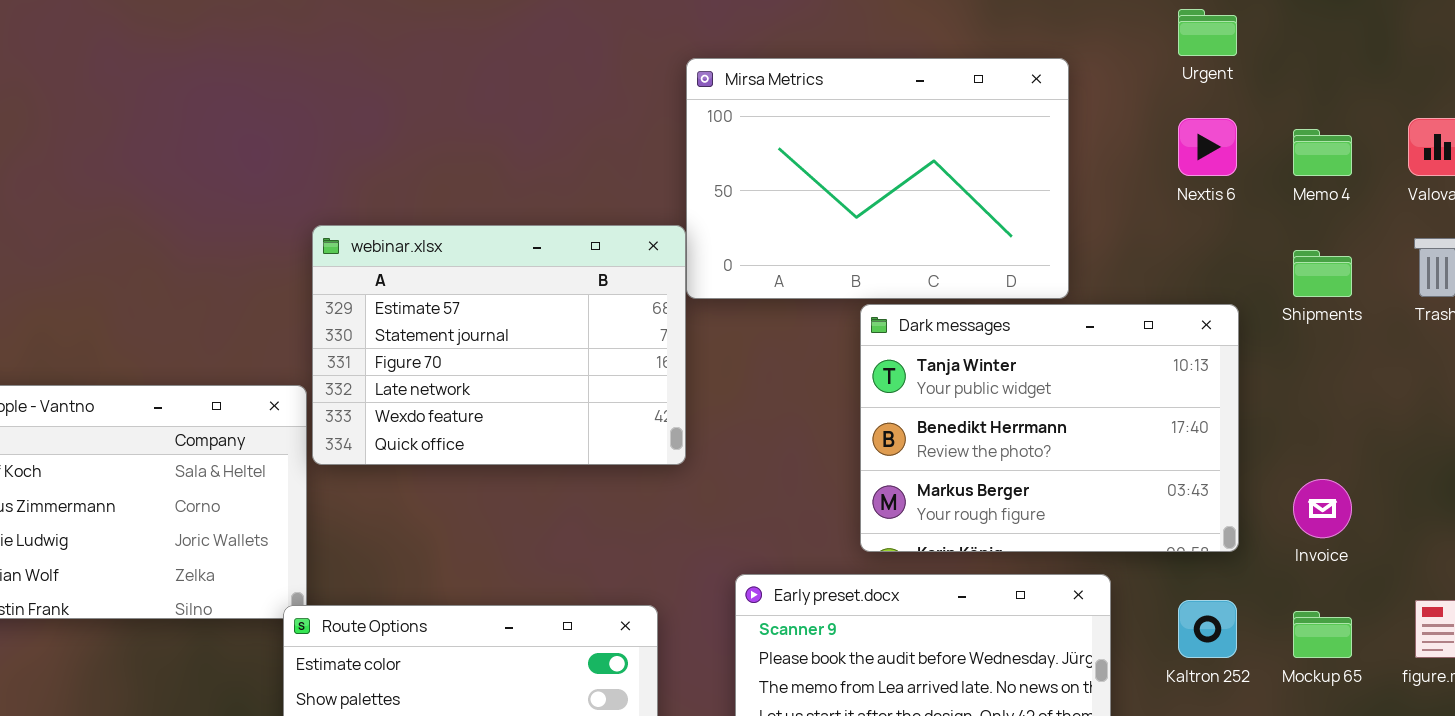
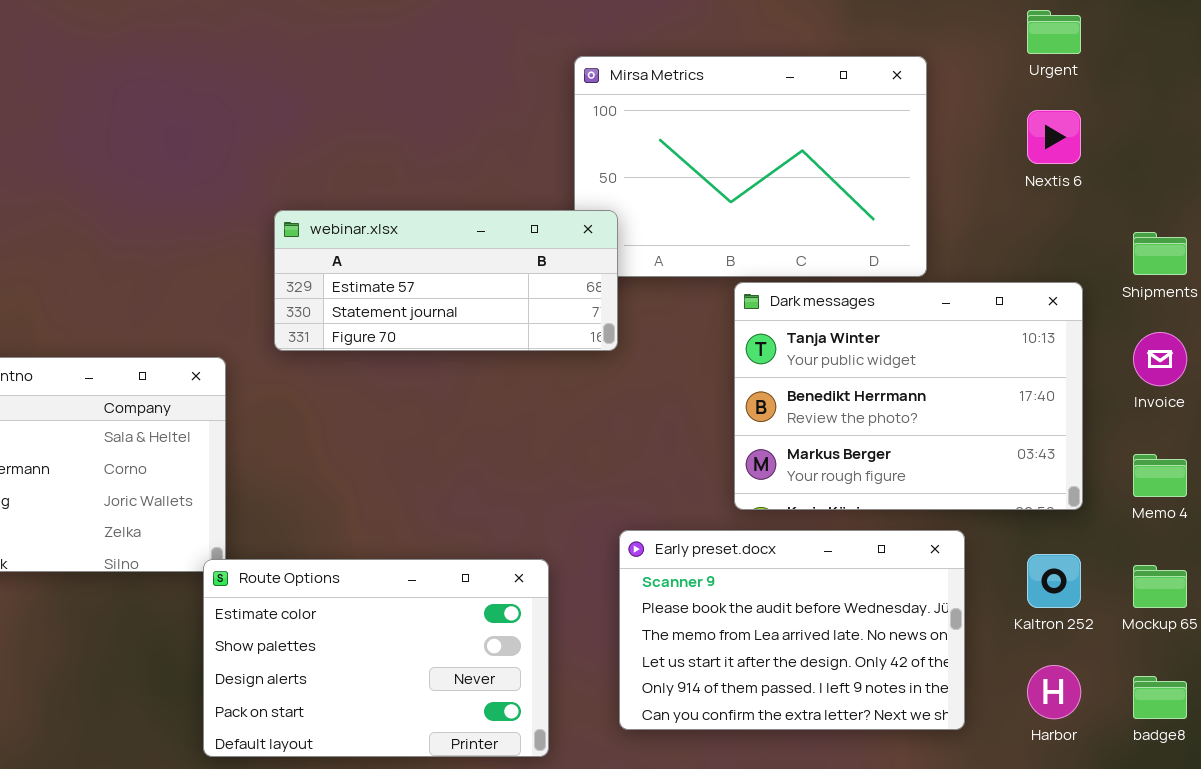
Memo 4: [1293,129,1352,176] -> [1133,454,1187,497], moved
webinar.xlsx: [312,225,686,465] -> [274,210,618,351], moved, resized
Invoice: [1293,479,1352,538] -> [1133,332,1187,386], moved

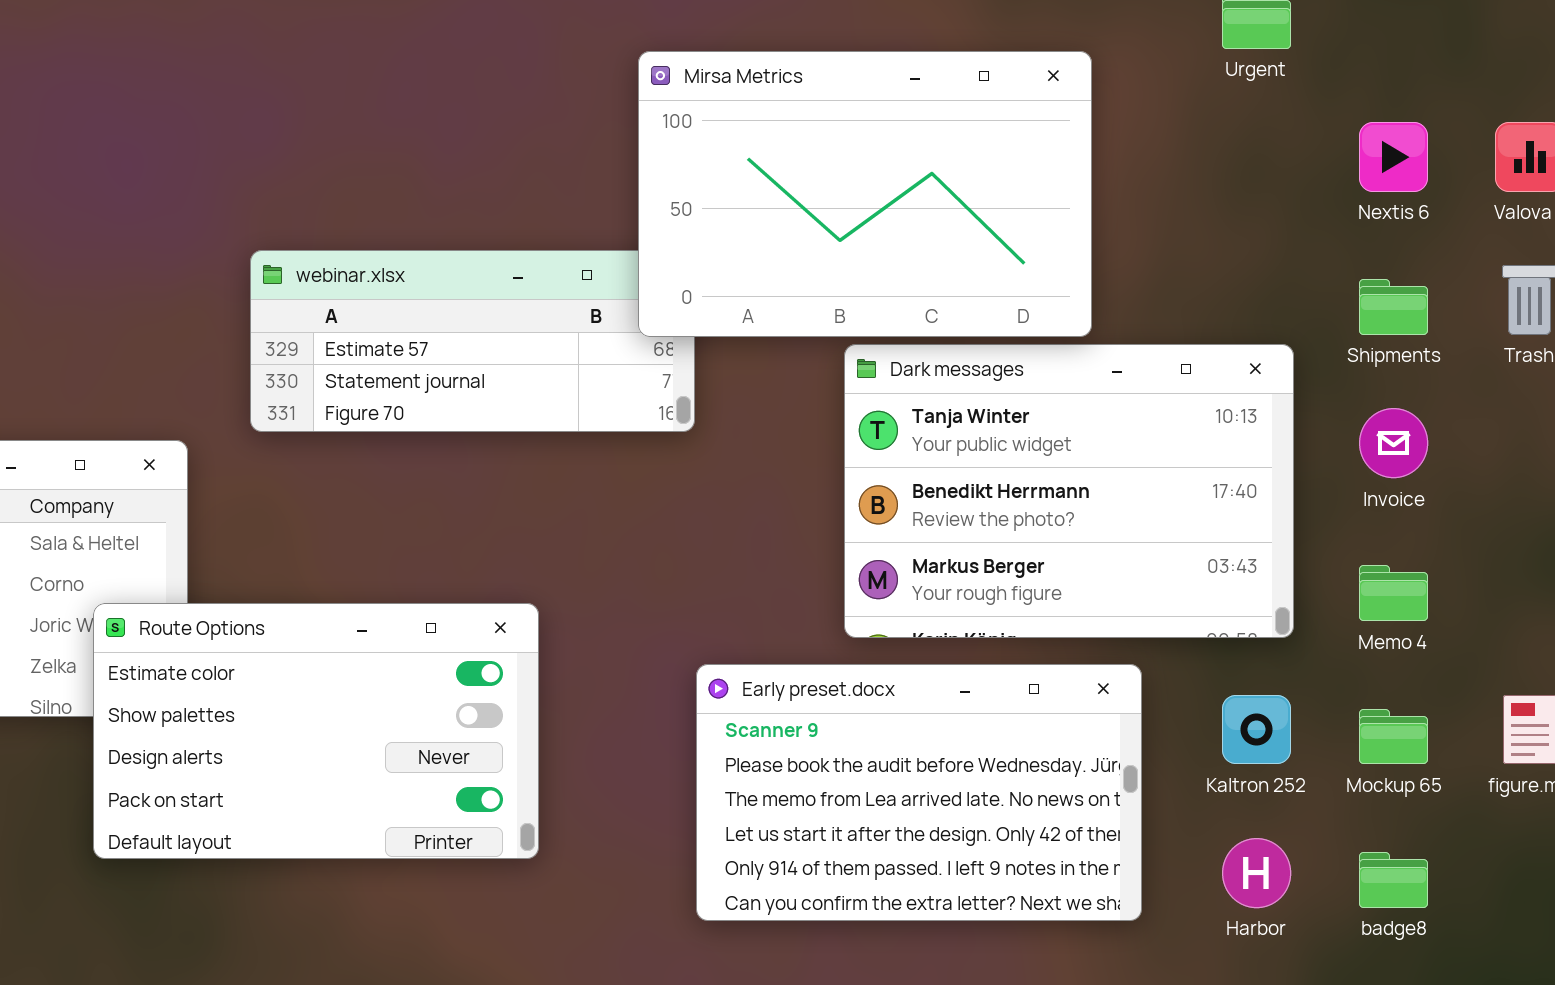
Mirsa Metrics: [574,56,927,277] -> [638,51,1092,337], raised
Nextis 6: [1027,110,1081,164] -> [1359,122,1428,192], moved
Route Options: [203,559,549,757] -> [93,603,539,859], moved

